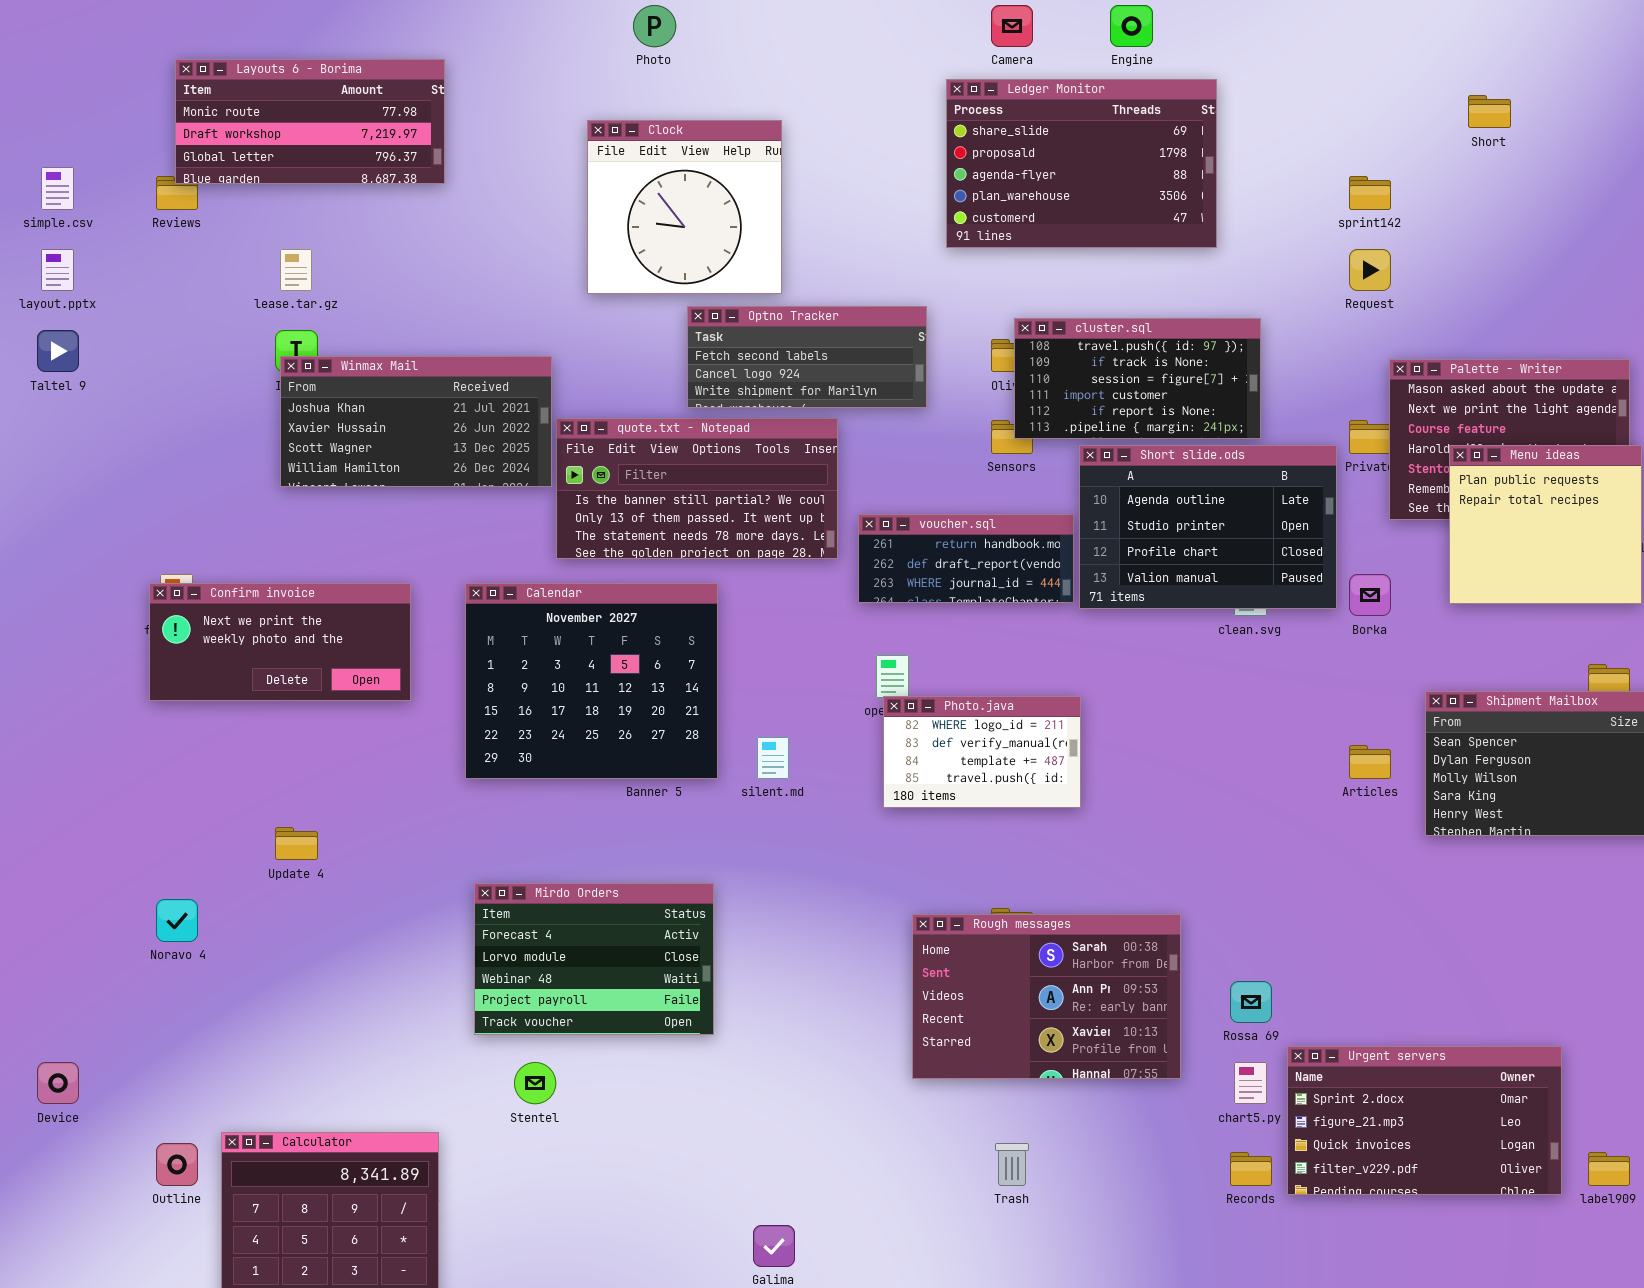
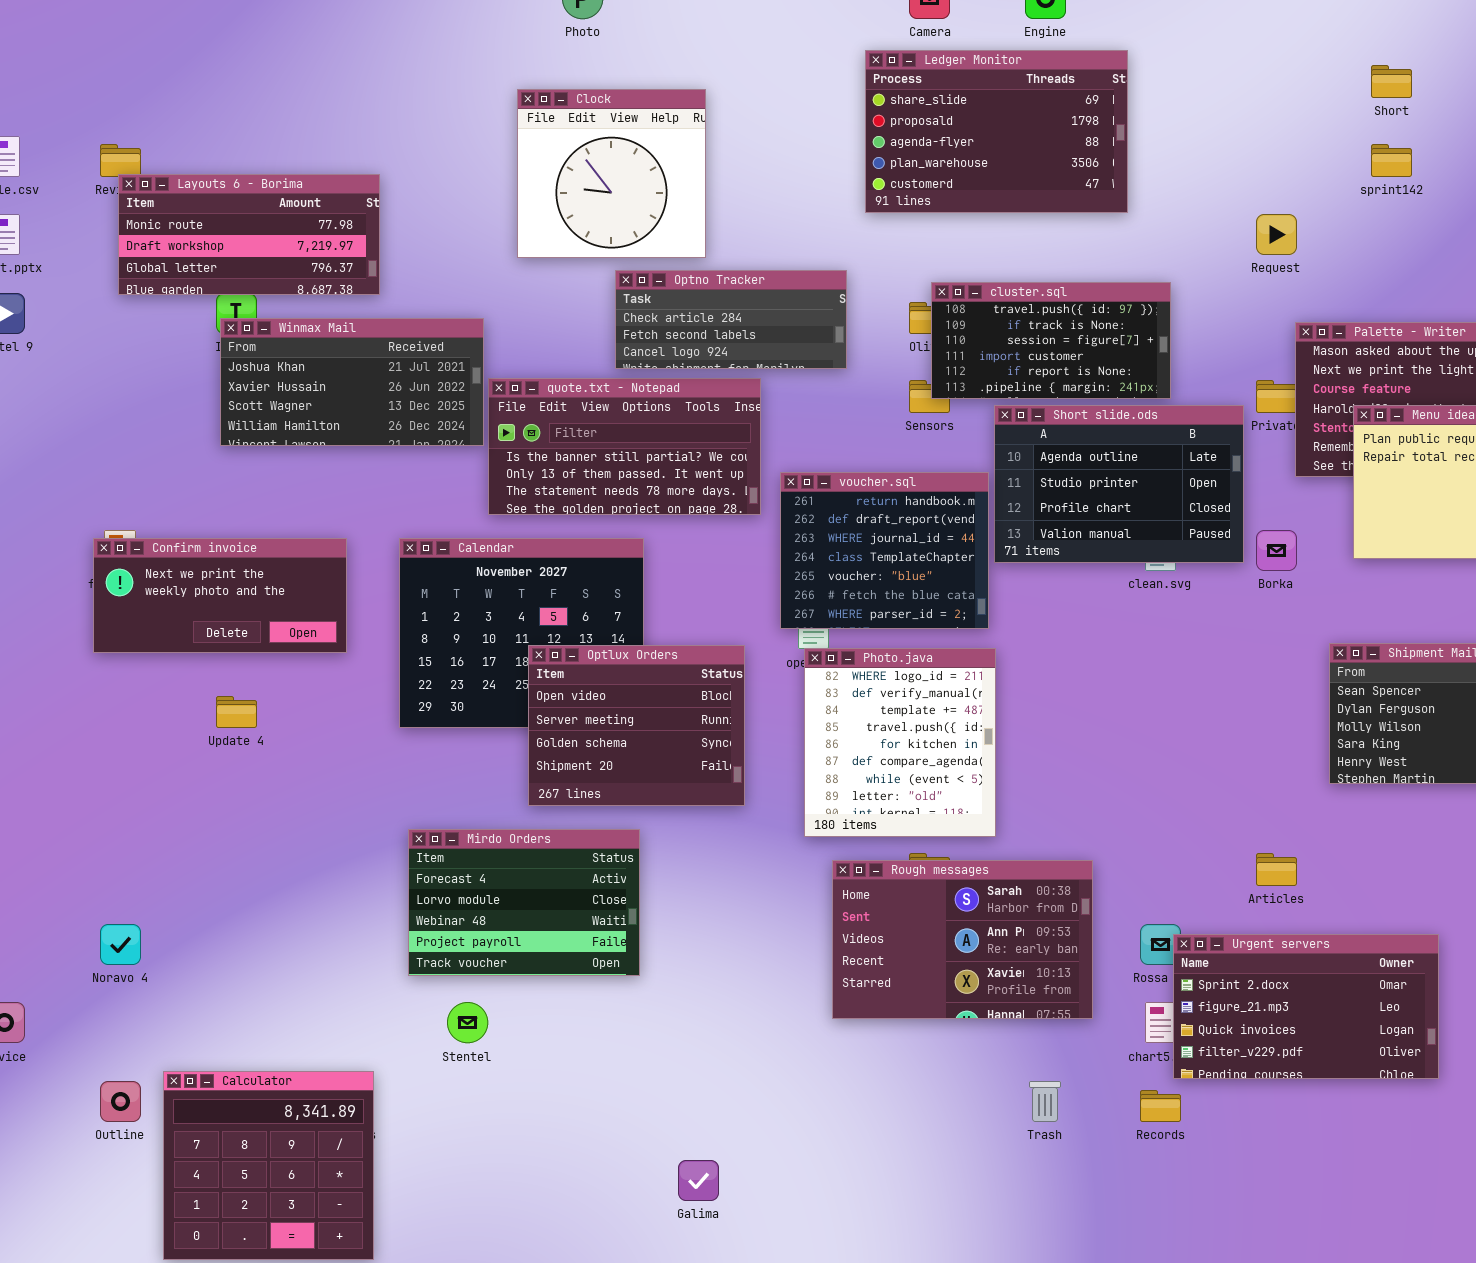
Layouts 6 - Borima: [175,59,445,184] -> [118,174,380,295], moved
sprint142: [1349,176,1391,210] -> [1371,144,1412,177], moved
Optno Tracker: [687,306,927,408] -> [615,270,847,369], scrolled up 1 row
voucher.sql: [858,514,1074,603] -> [780,472,989,629], resized
Optlux Orders: none -> [528,645,745,806], opened
Photo.java: [883,696,1081,808] -> [804,648,996,837], resized
Articles: [1349,745,1391,779] -> [1256,853,1297,886], moved
Update 4: [275,827,318,860] -> [216,696,257,728], moved
Noravo 4: [156,899,198,942] -> [100,924,141,965], moved
Urgent servers: [1287,1046,1562,1195] -> [1173,934,1439,1079], moved
Trash: [995,1143,1029,1186] -> [1029,1081,1061,1122], moved

